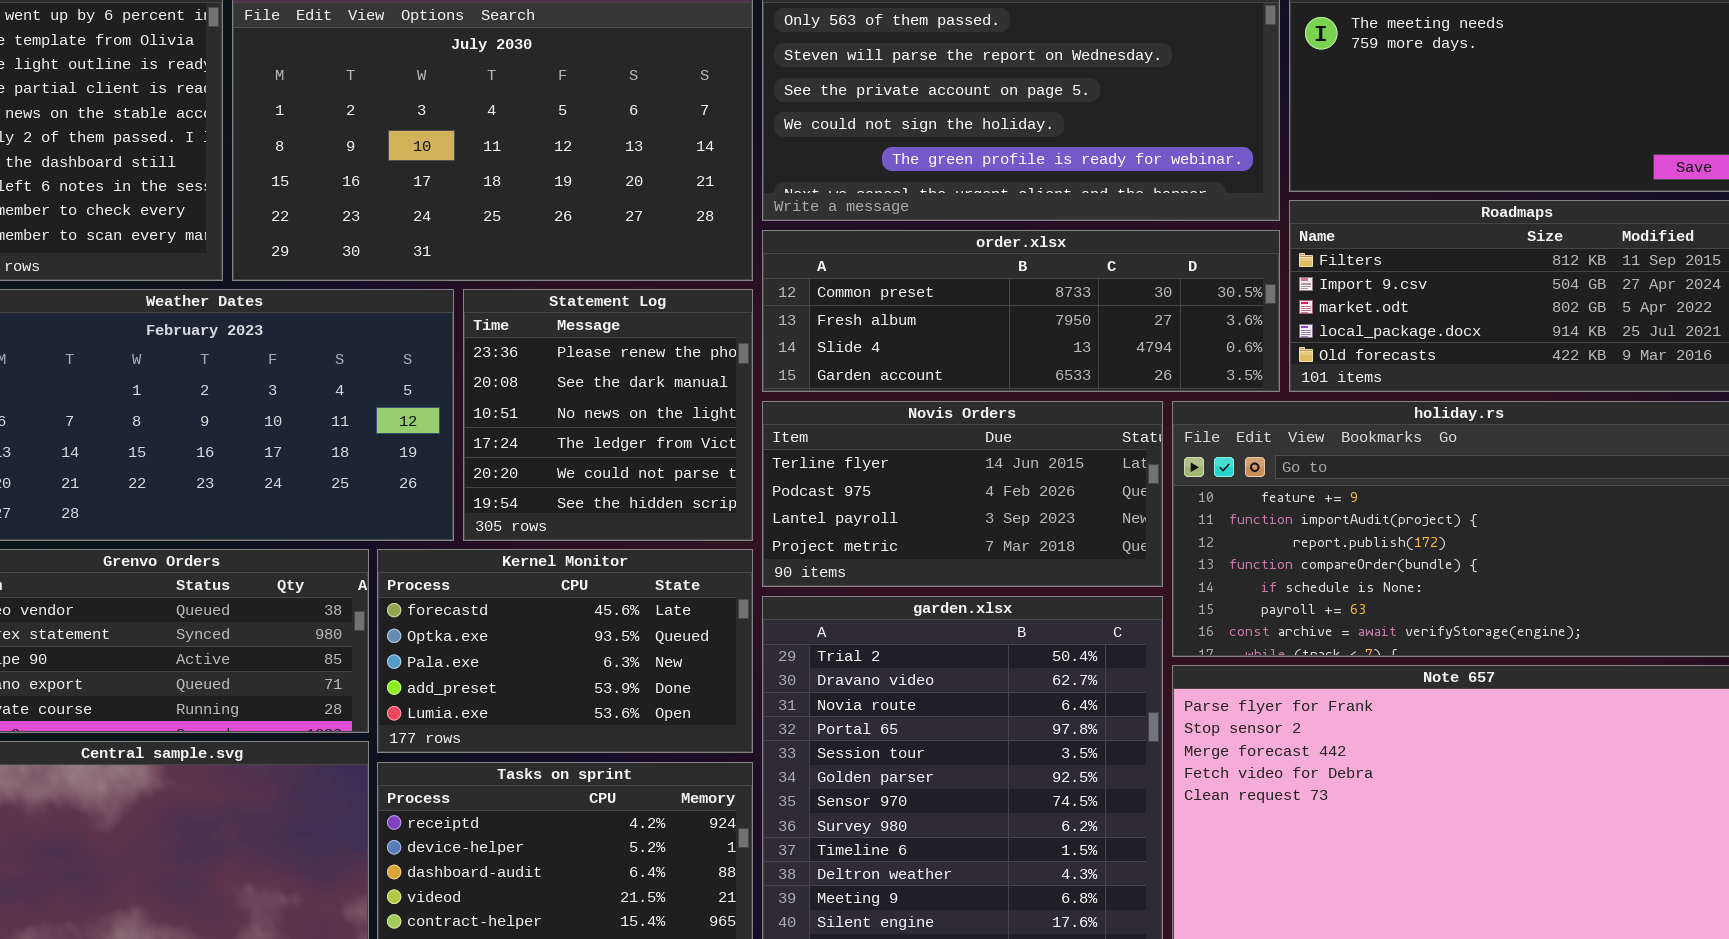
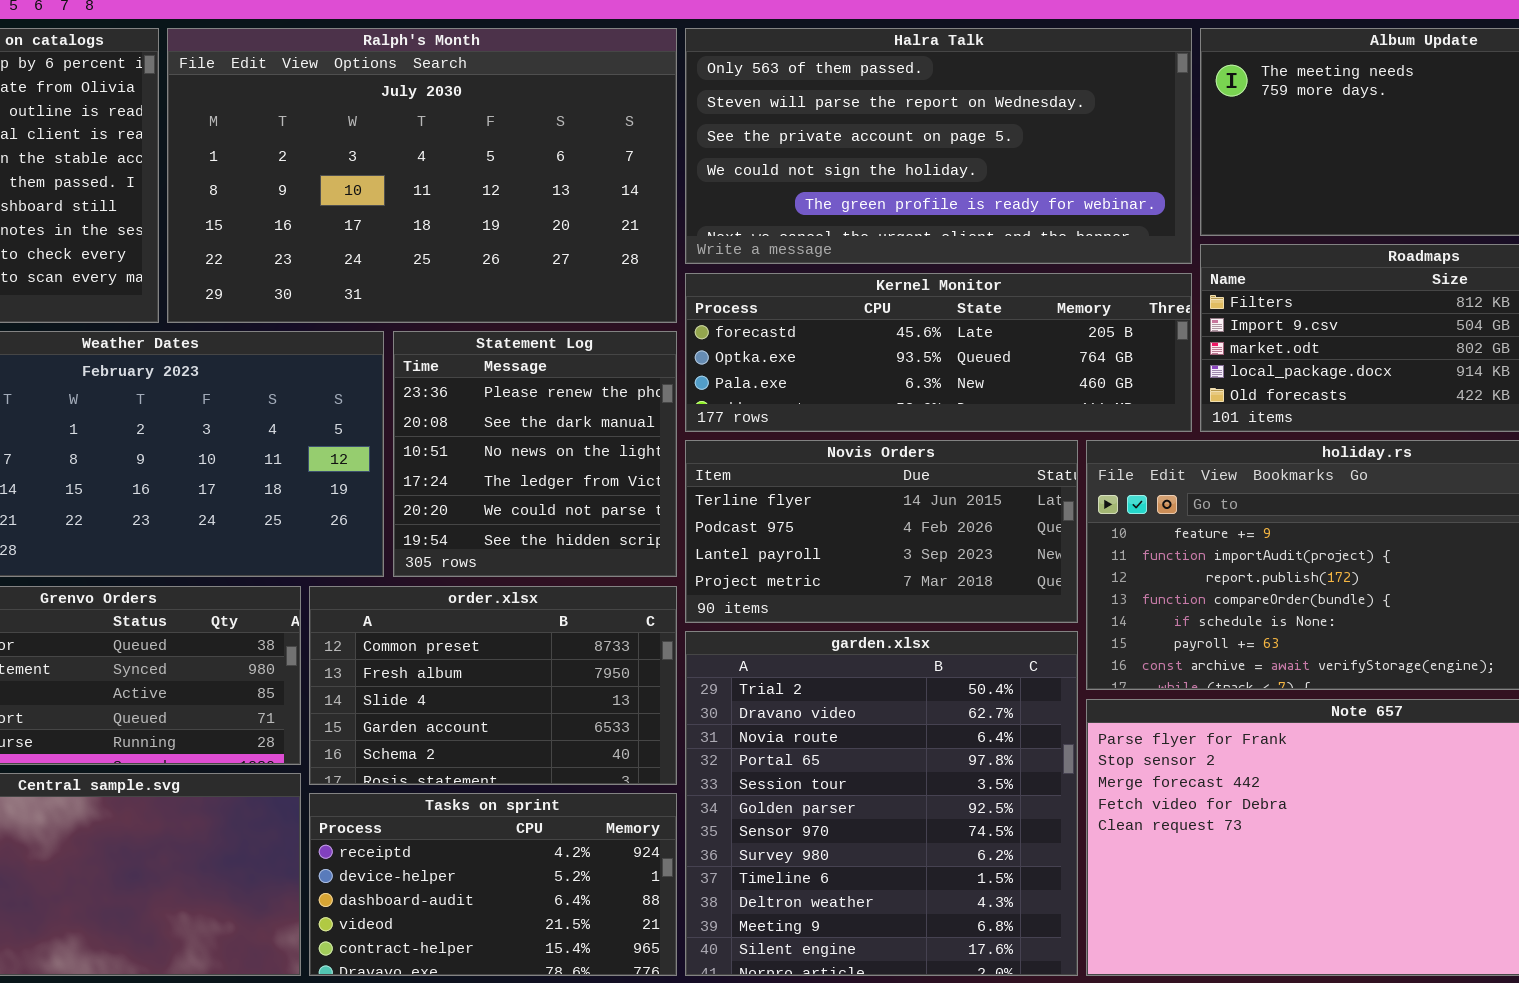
order.xlsx: [762,230,1280,392] -> [309,586,677,785], moved, resized
Kernel Monitor: [377,549,753,753] -> [685,273,1192,432], moved, resized

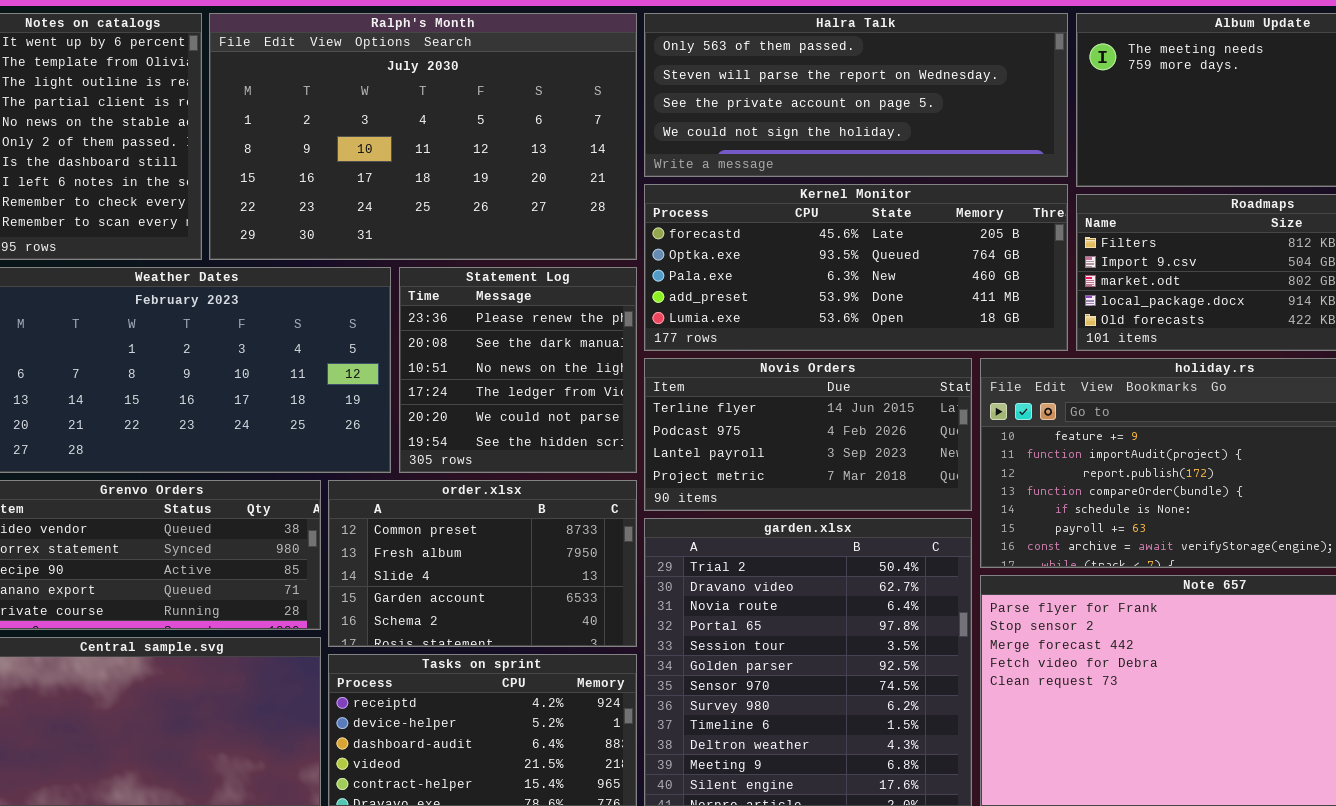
Halra Talk: [685,28,1192,264] -> [644,13,1068,177], resized
Kernel Monitor: [685,273,1192,432] -> [644,184,1068,351], resized

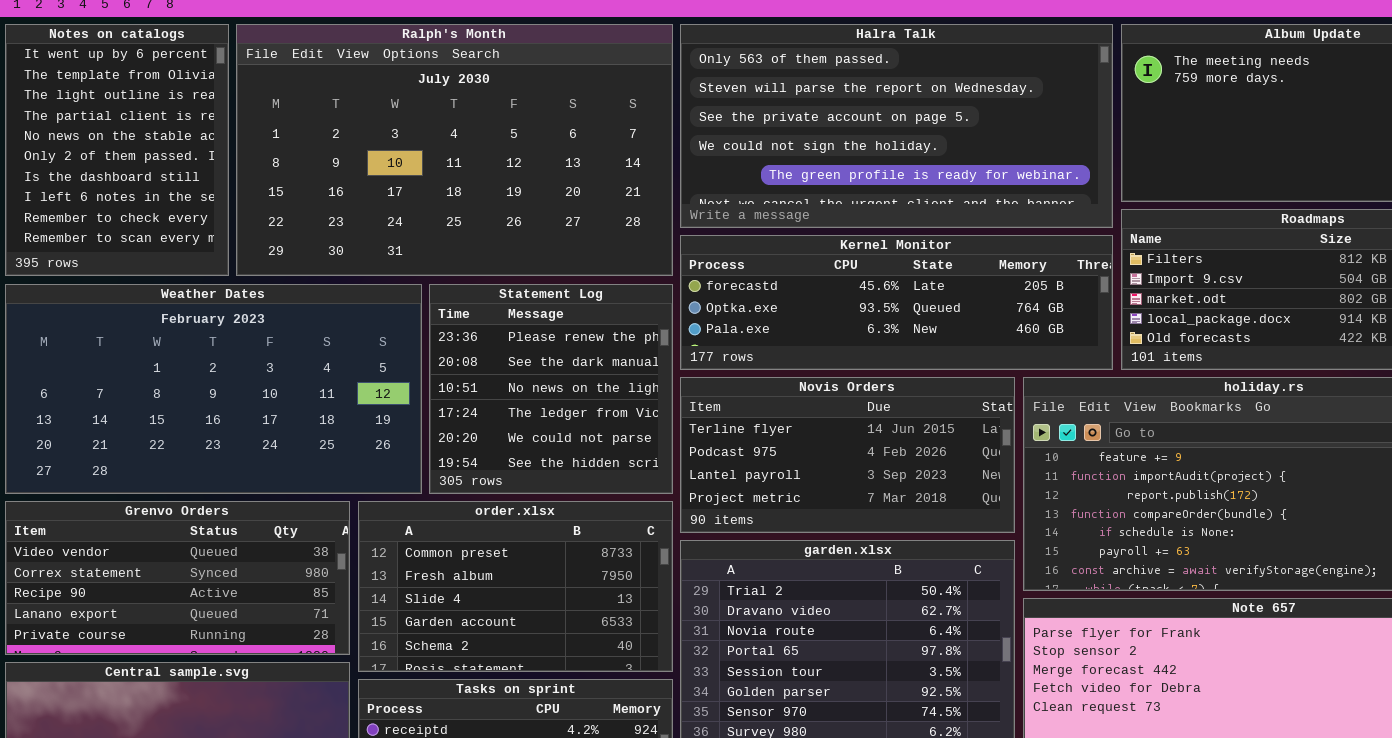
Halra Talk: [644,13,1068,177] -> [680,24,1113,228], resized
Kernel Monitor: [644,184,1068,351] -> [680,235,1113,370], resized

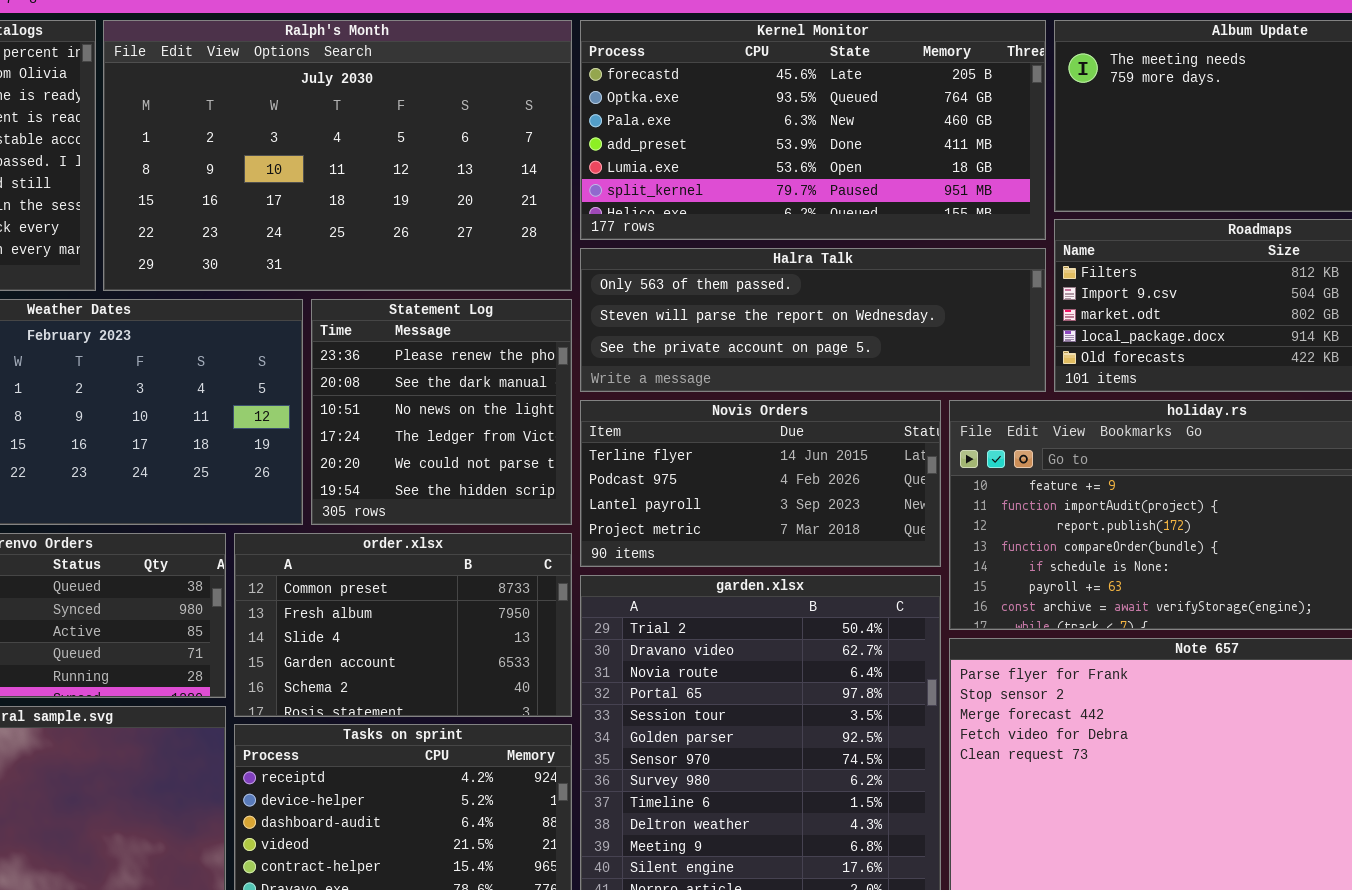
Halra Talk: [680,24,1113,228] -> [580,248,1046,392], moved, resized
Kernel Monitor: [680,235,1113,370] -> [580,20,1046,240], moved, resized

